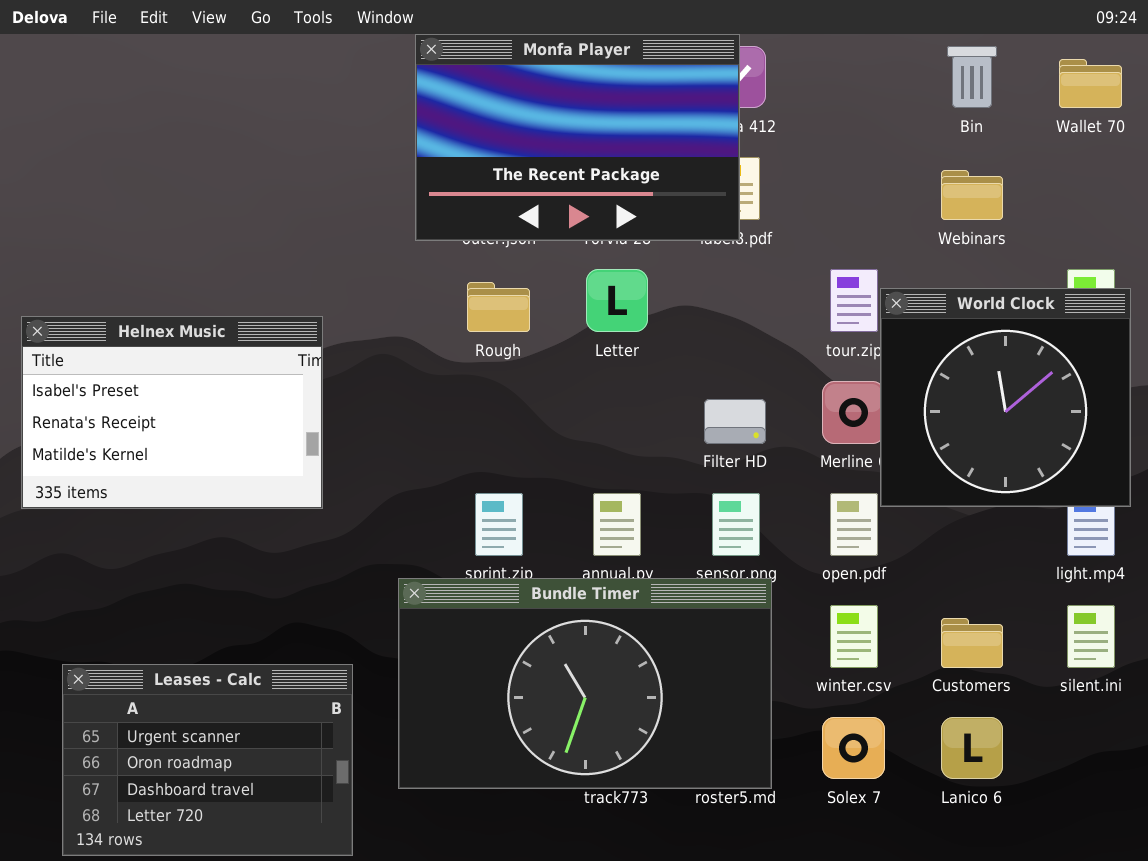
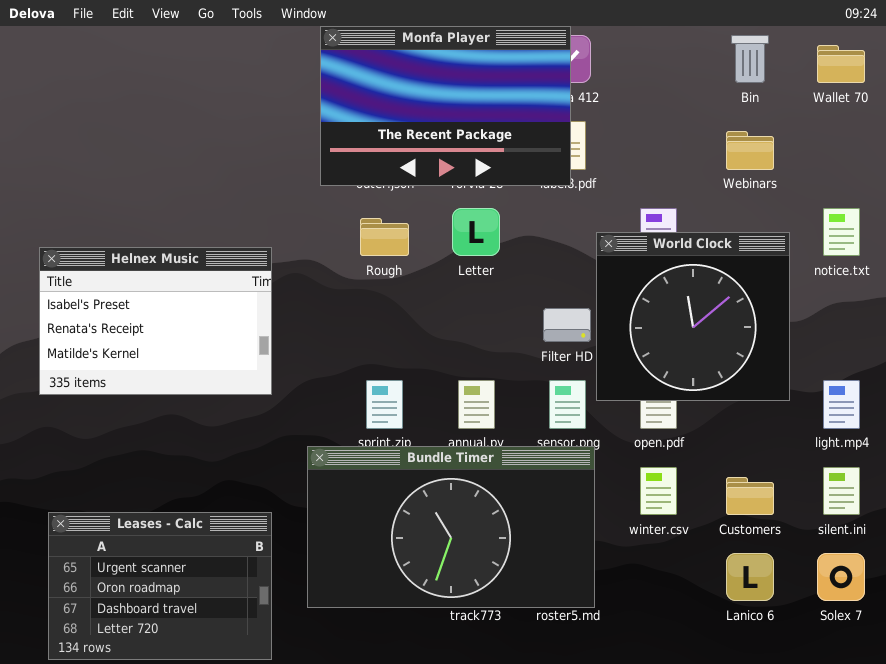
World Clock: [880,288,1131,507] -> [596,232,790,401], moved
Helnex Music: [21,316,323,509] -> [39,247,272,395], moved
Solex 7: [822,717,885,779] -> [817,553,865,601], moved

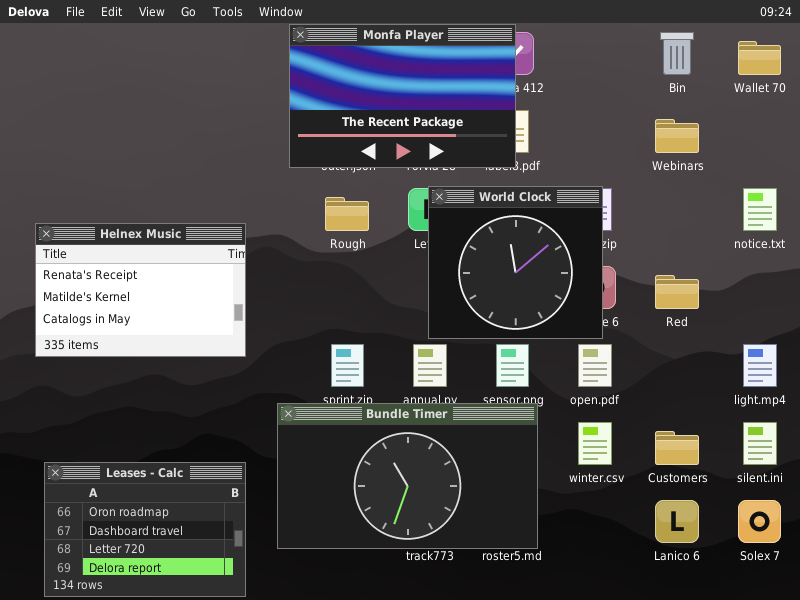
World Clock: [596,232,790,401] -> [428,186,603,339], moved
Helnex Music: [39,247,272,395] -> [35,223,246,357], scrolled down 1 row
Leases - Calc: [48,512,272,660] -> [44,462,246,597], scrolled down 1 row

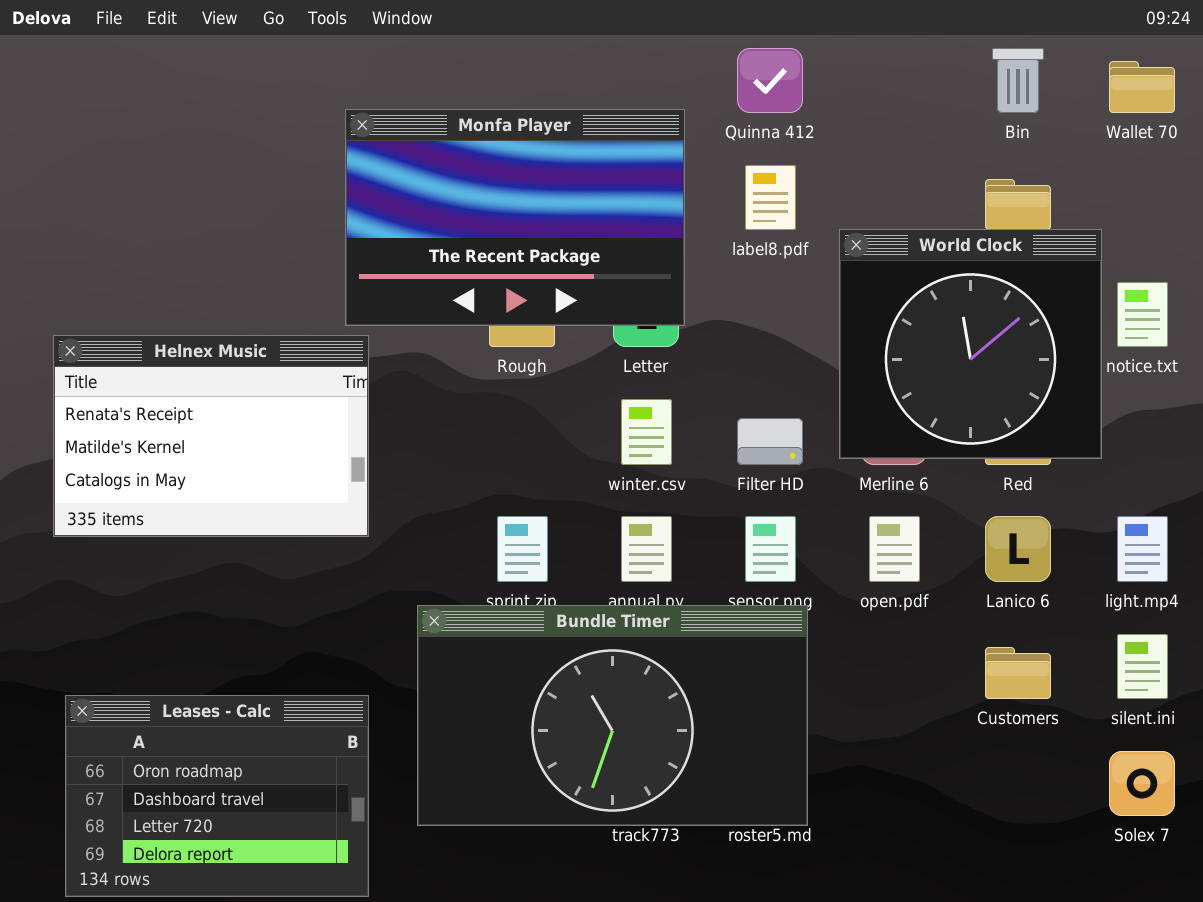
Monfa Player: [289,24,516,168] -> [345,109,685,326], moved
World Clock: [428,186,603,339] -> [839,229,1102,459], moved
winter.csv: [578,422,612,465] -> [621,399,672,465], moved
Lanico 6: [655,500,699,543] -> [985,516,1051,582], moved

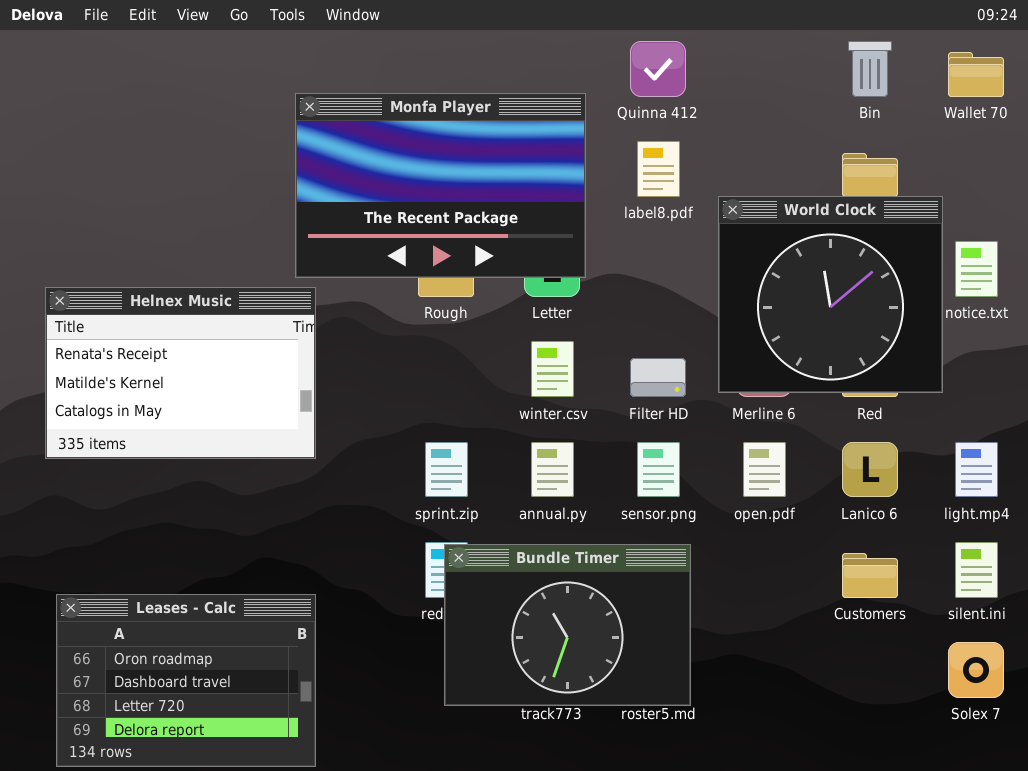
Bundle Timer: [417,605,808,826] -> [444,544,691,706], resized

